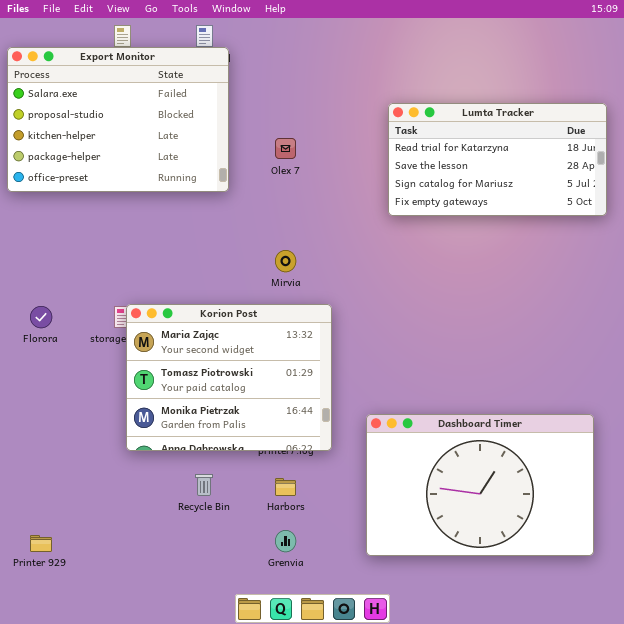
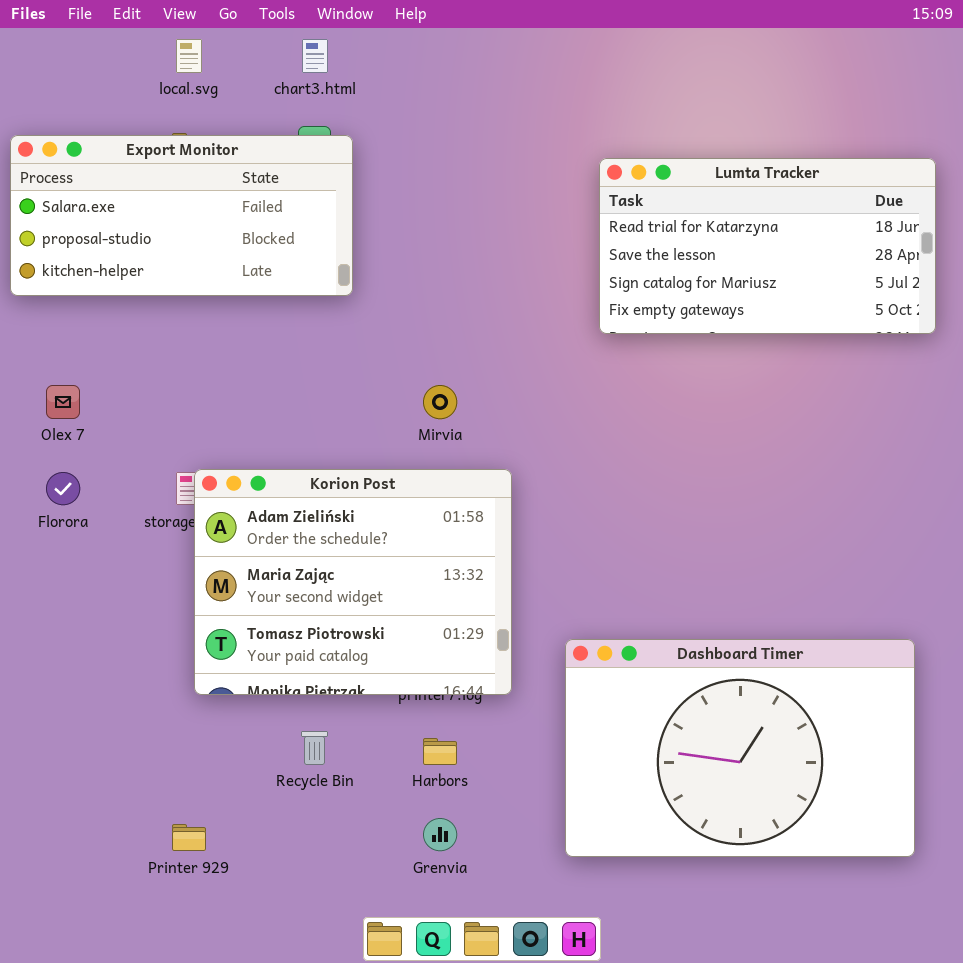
Export Monitor: [7,47,229,192] -> [10,135,353,296], resized
Olex 7: [275,138,296,159] -> [46,385,80,419], moved
Korion Post: [126,304,332,451] -> [194,469,512,695], scrolled up 1 row
Printer 929: [30,535,52,552] -> [172,824,206,851], moved

